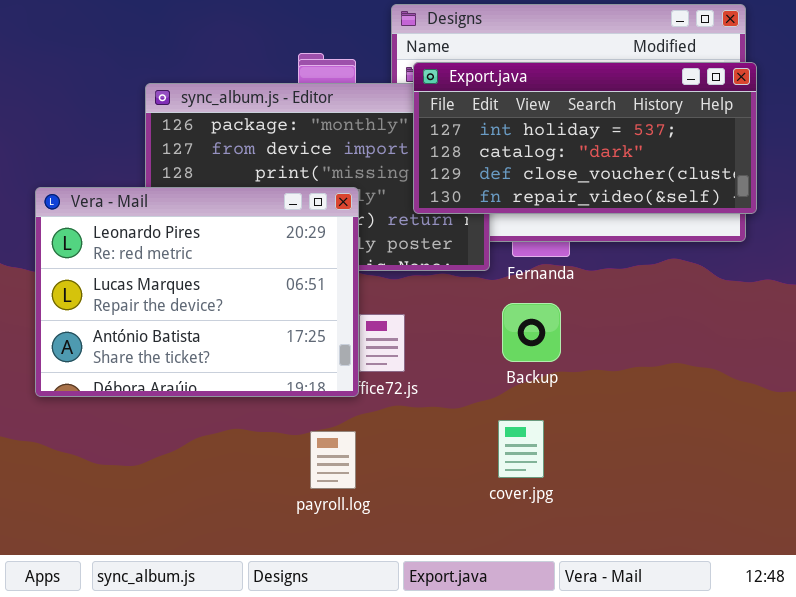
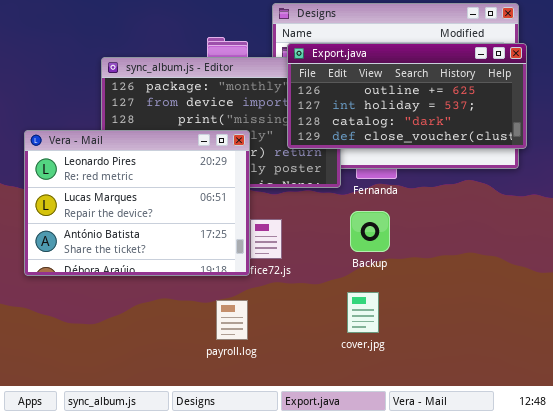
Export.java: [413,62,757,214] -> [287,43,527,149], scrolled up 1 row

